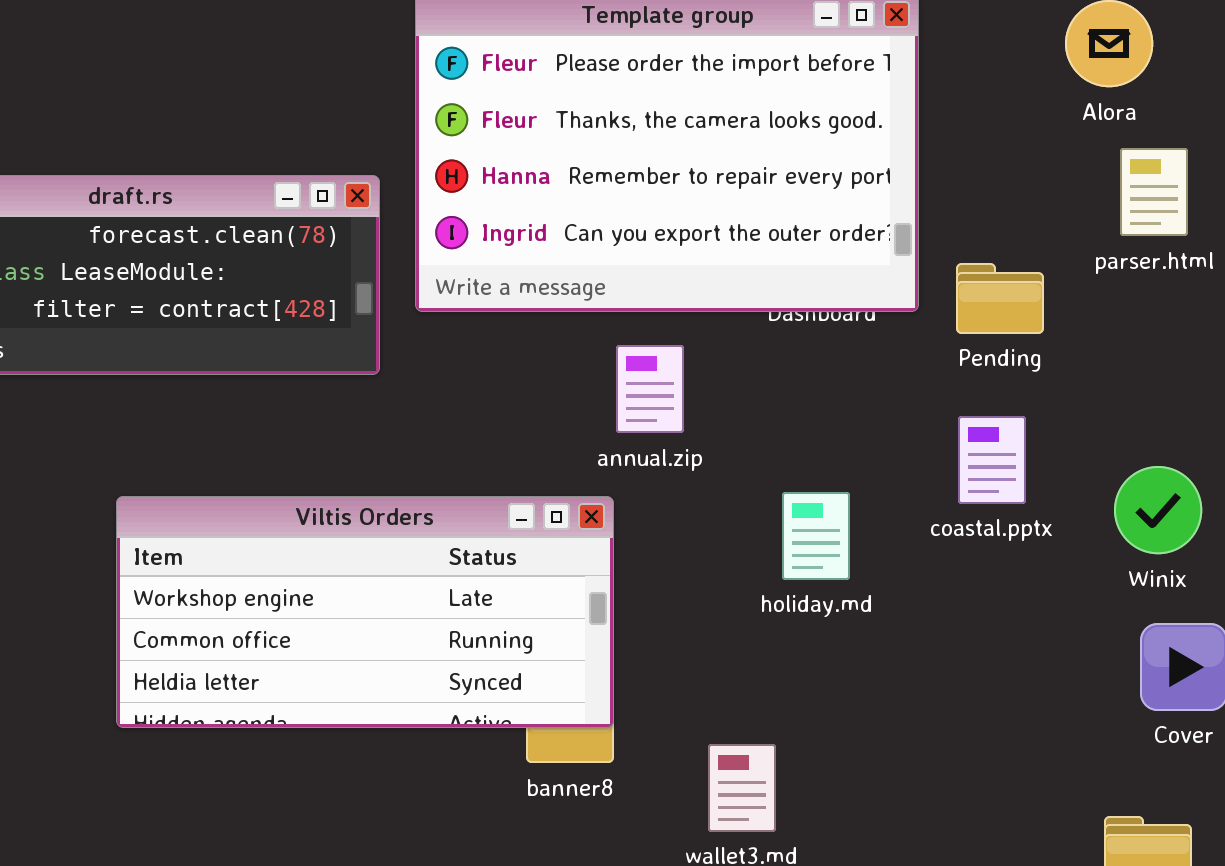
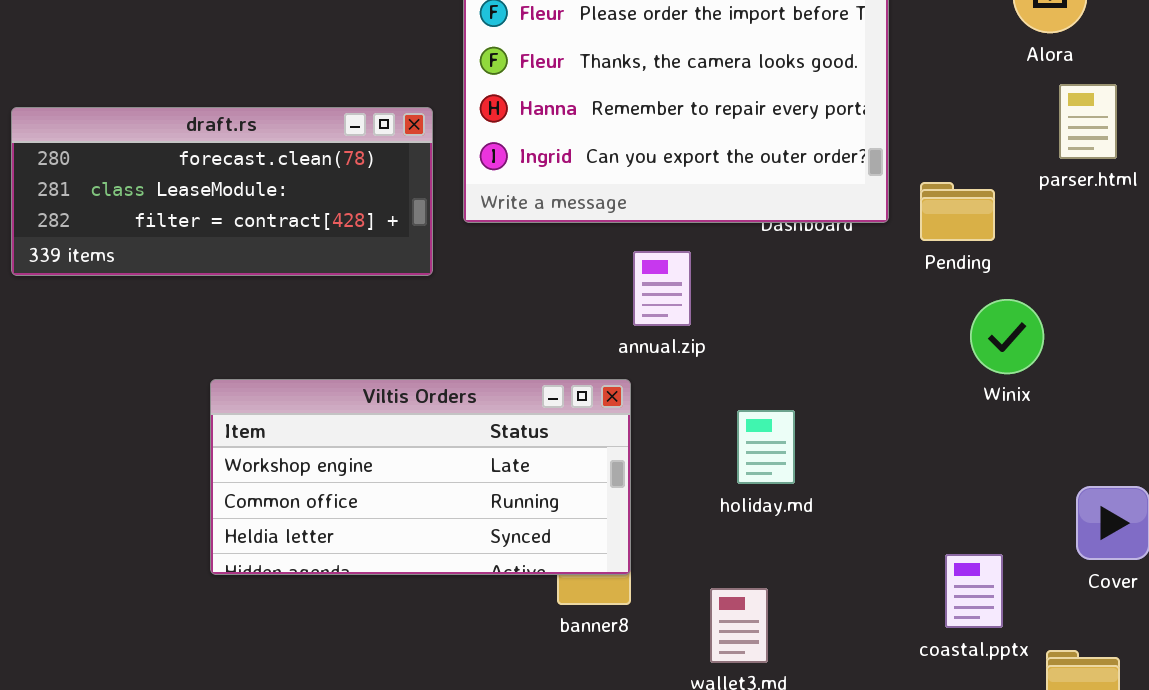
coastal.pptx: [958,416,1026,504] -> [945,554,1003,628], moved
Winix: [1114,466,1202,554] -> [970,299,1044,374], moved
holiday.md: [782,492,850,580] -> [737,410,795,484], moved

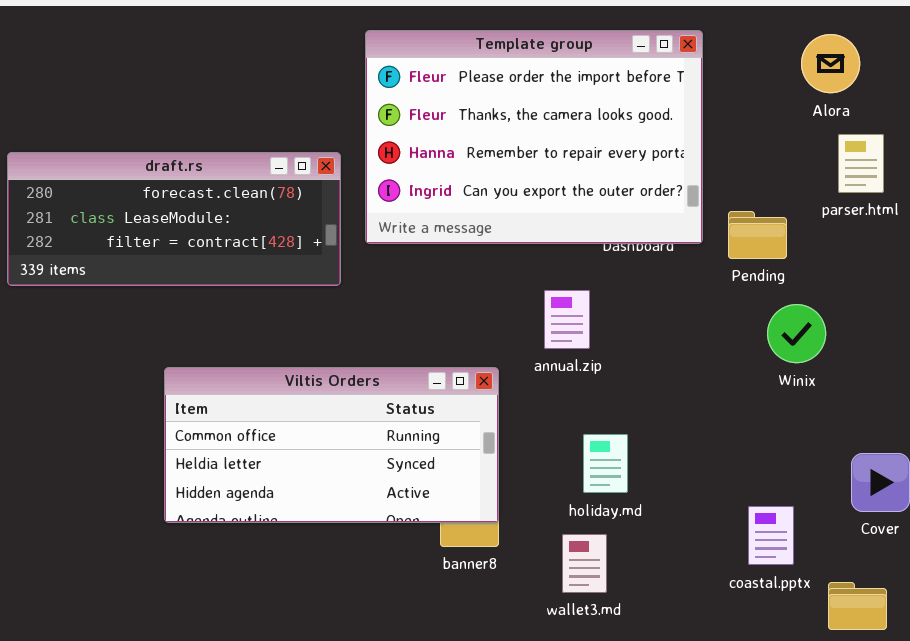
annual.zip: [633,251,691,326] -> [544,290,590,349], moved
Viltis Orders: [210,379,631,575] -> [164,367,499,523], scrolled down 1 row
holiday.md: [737,410,795,484] -> [583,434,628,493], moved

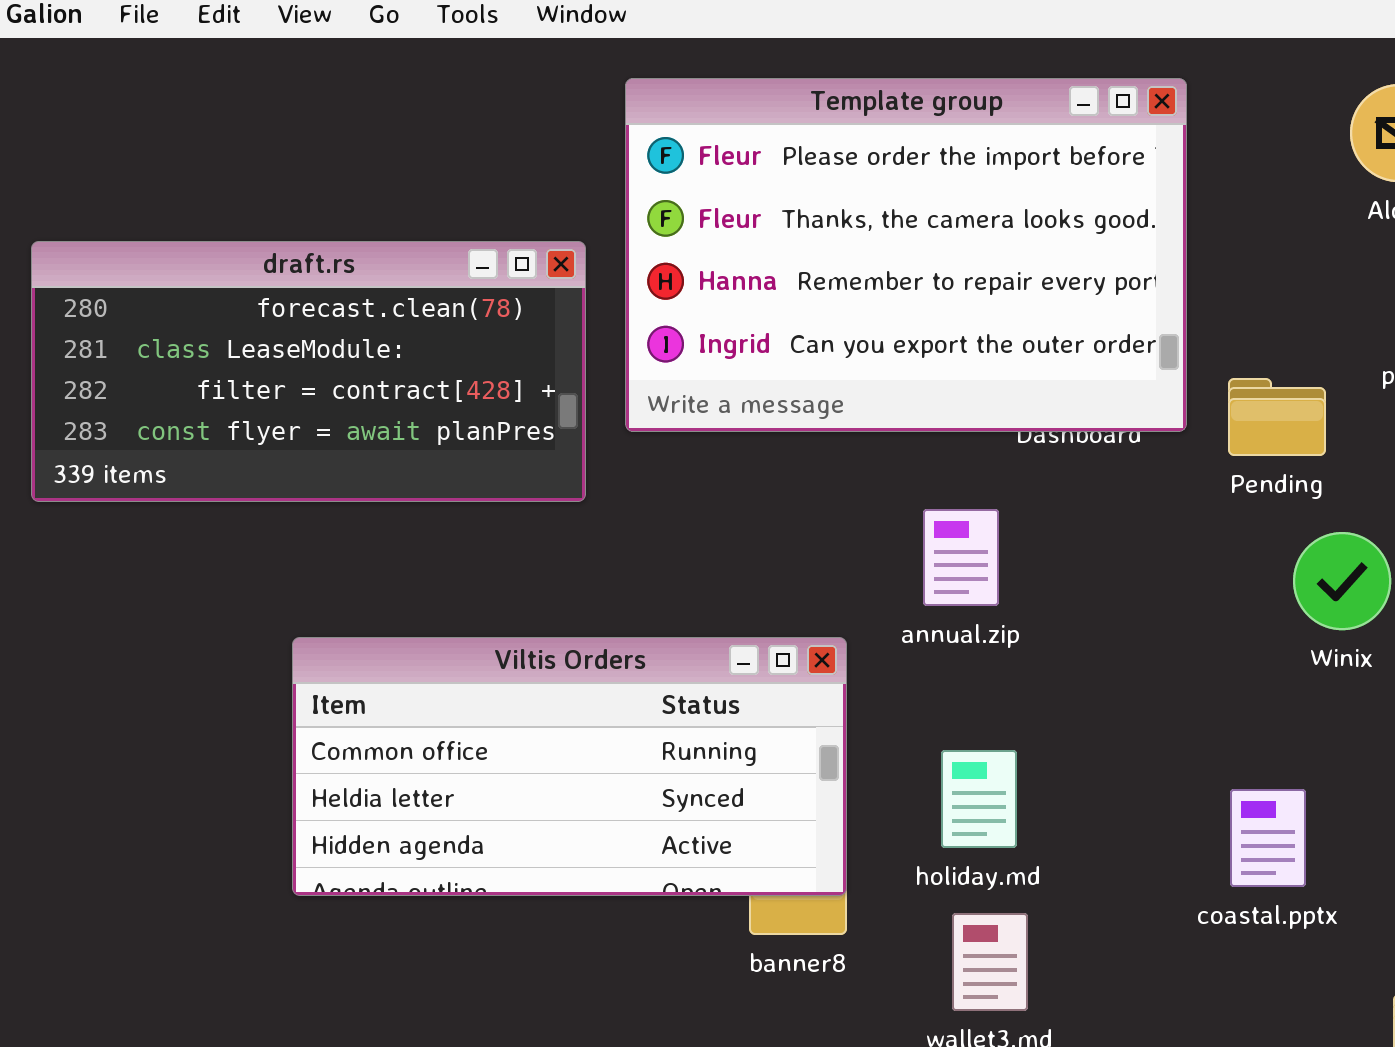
draft.rs: [7,152,341,286] -> [31,241,586,502], resized
holiday.md: [583,434,628,493] -> [941,750,1017,848], moved
coastal.pptx: [748,506,794,565] -> [1230,789,1306,887], moved

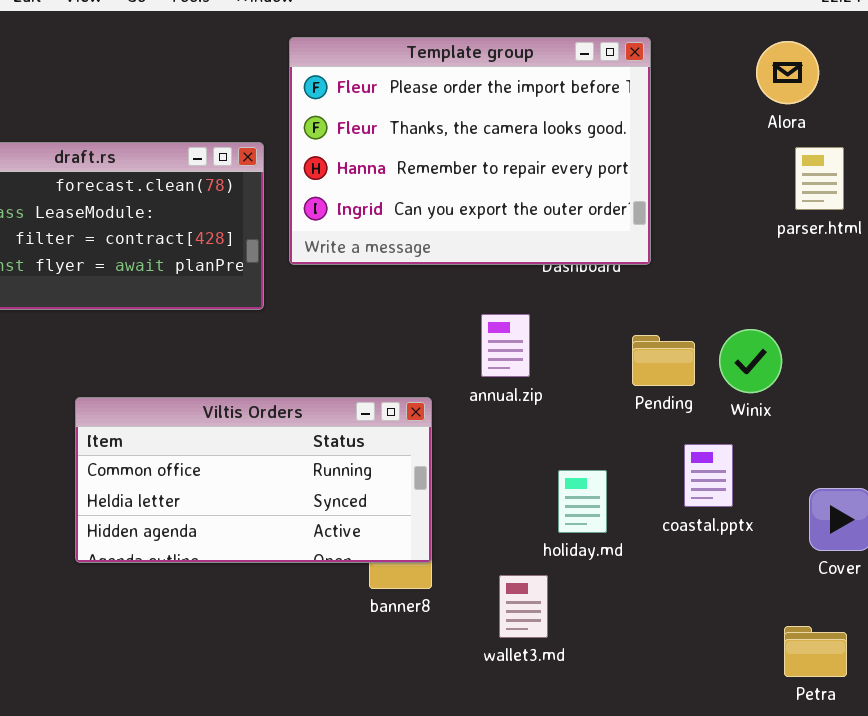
Pending: [1228,378,1326,456] -> [632,335,695,386], moved
holiday.md: [941,750,1017,848] -> [558,470,607,533], moved
coastal.pptx: [1230,789,1306,887] -> [684,444,733,507], moved

